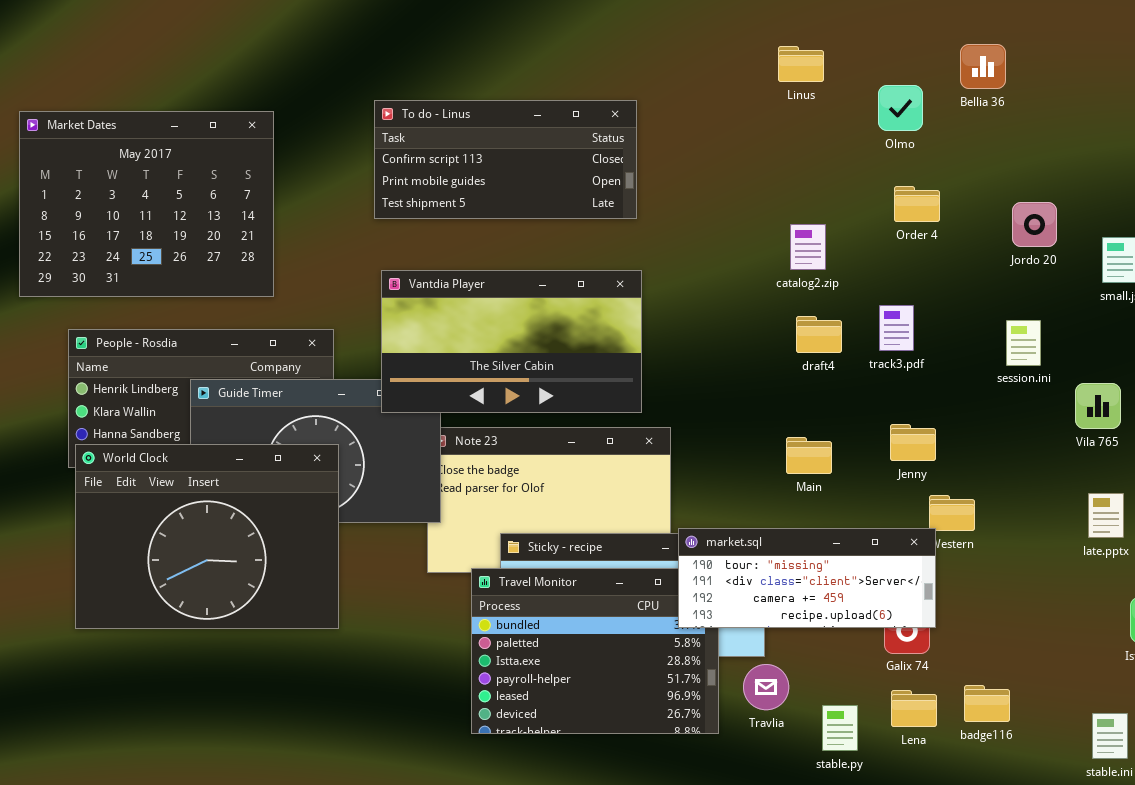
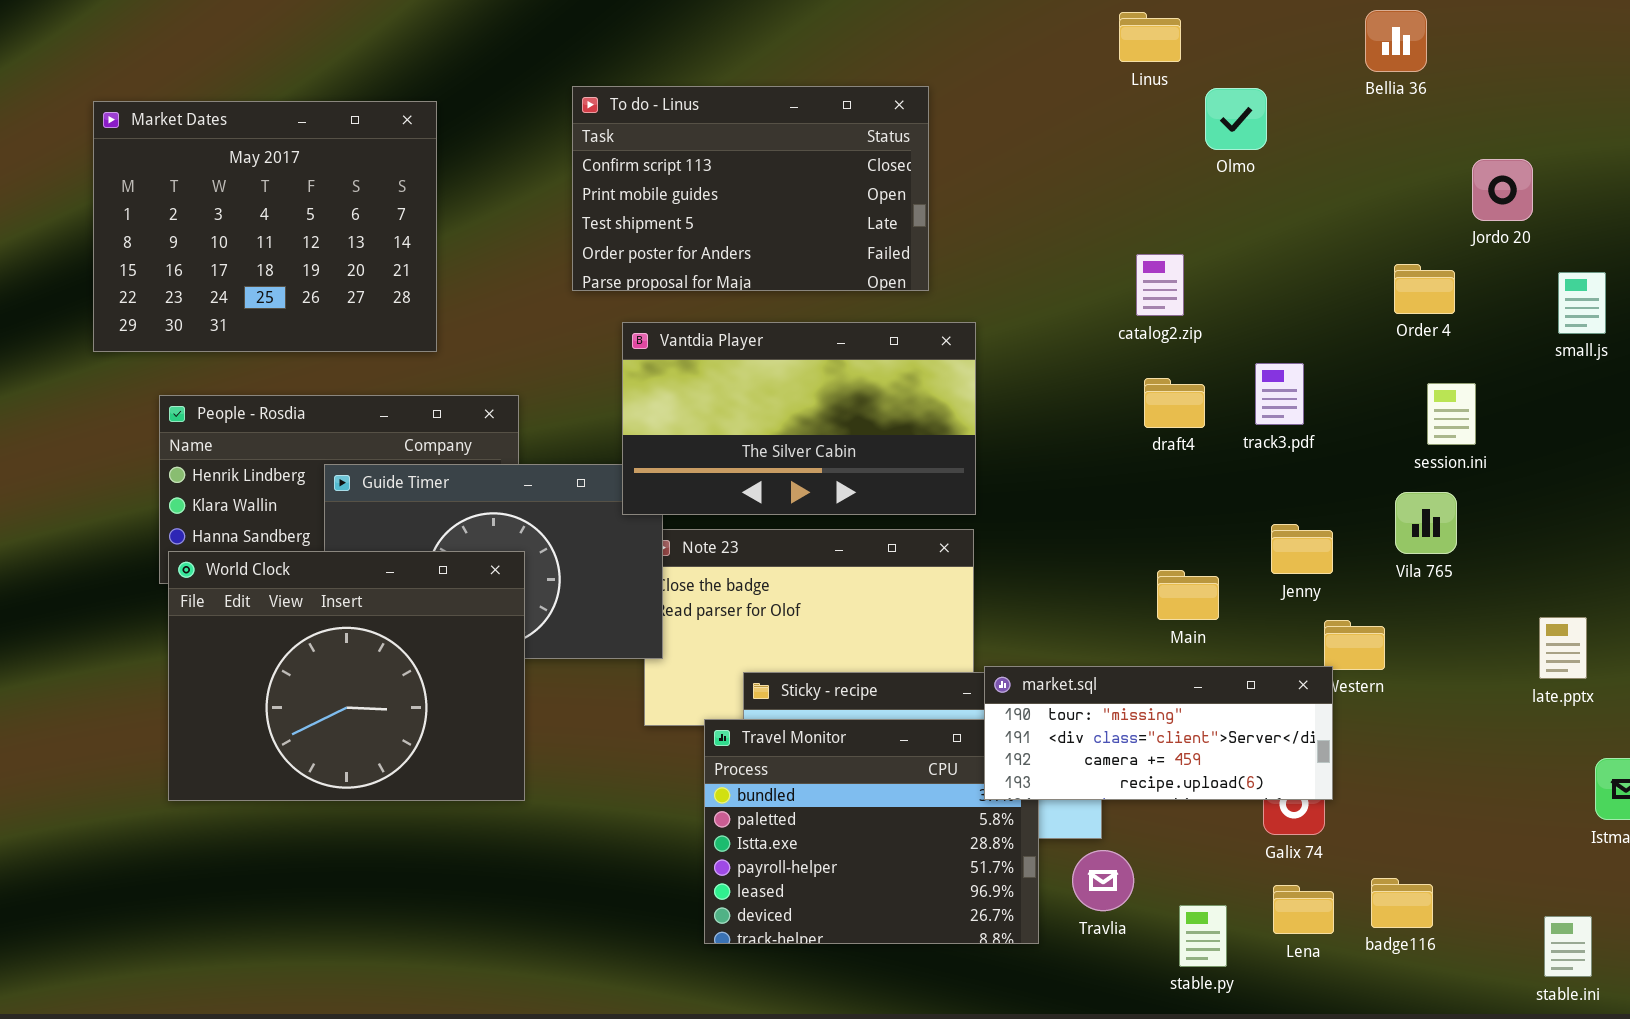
Olmo: [878,85,923,131] -> [1205,88,1267,150], moved
To do - Linus: [374,100,637,219] -> [572,86,929,291], resized
Order 4: [894,186,940,222] -> [1394,264,1455,314], moved
Jordo 20: [1012,202,1057,247] -> [1472,159,1533,221], moved
Vantdia Player: [381,270,642,413] -> [622,322,976,515], moved
Vila 765: [1075,383,1121,429] -> [1395,492,1457,554], moved
Main: [786,437,832,474] -> [1157,570,1219,620], moved

